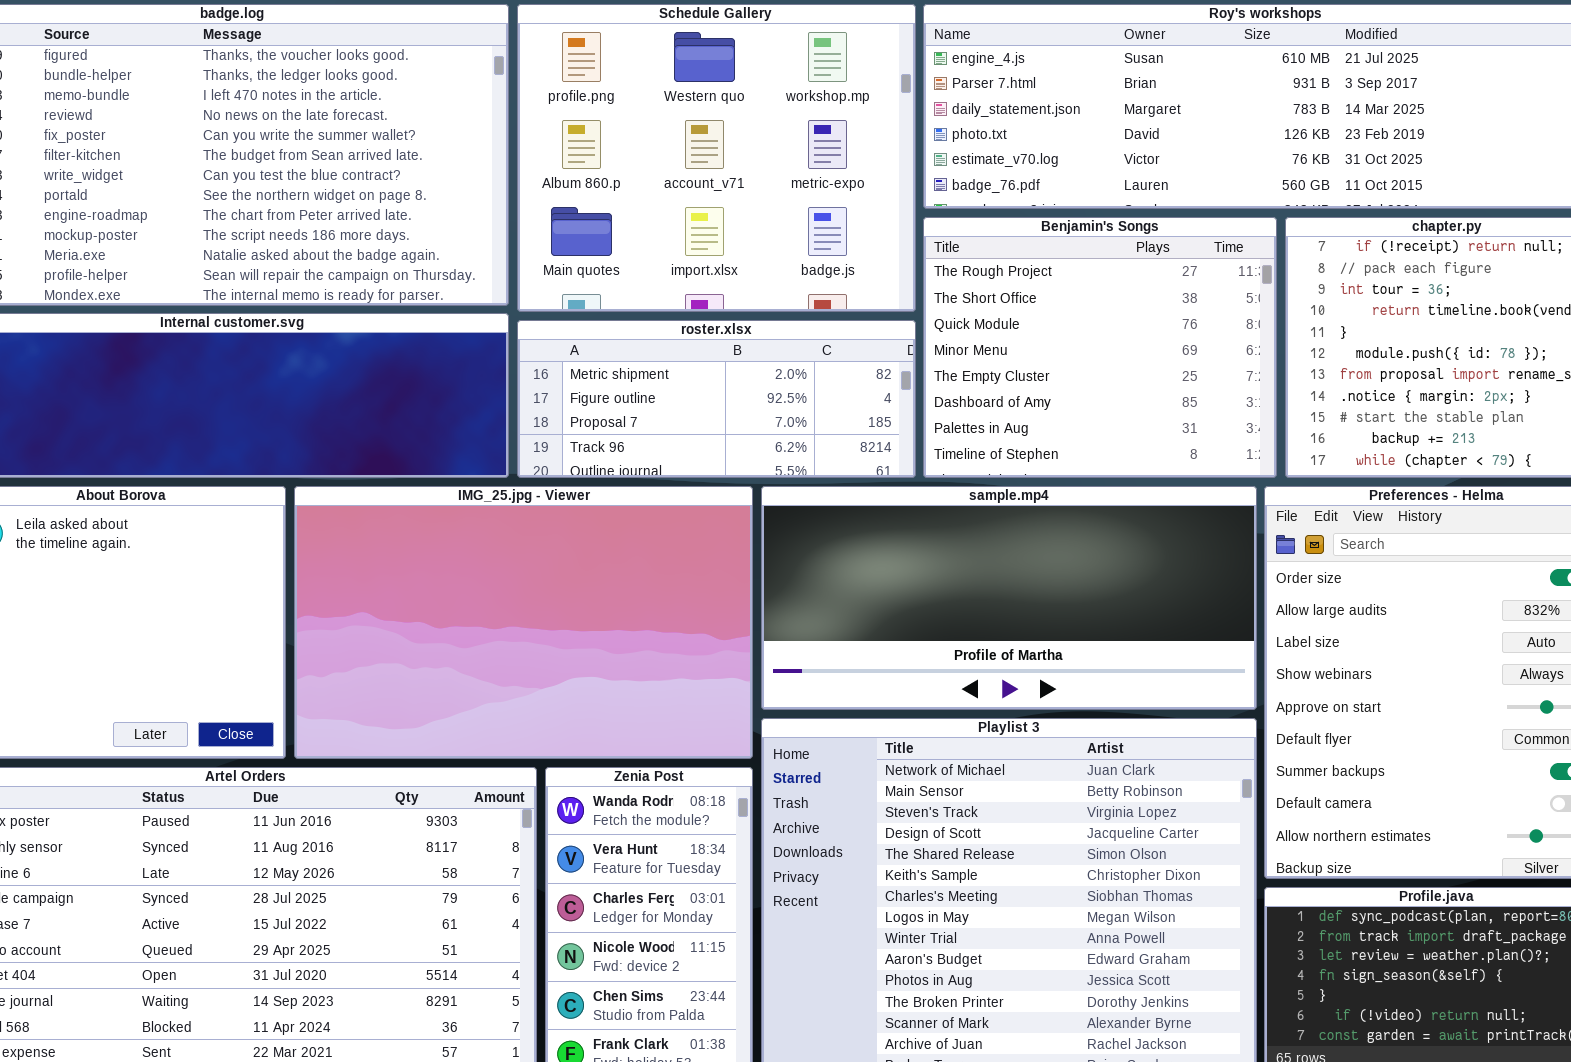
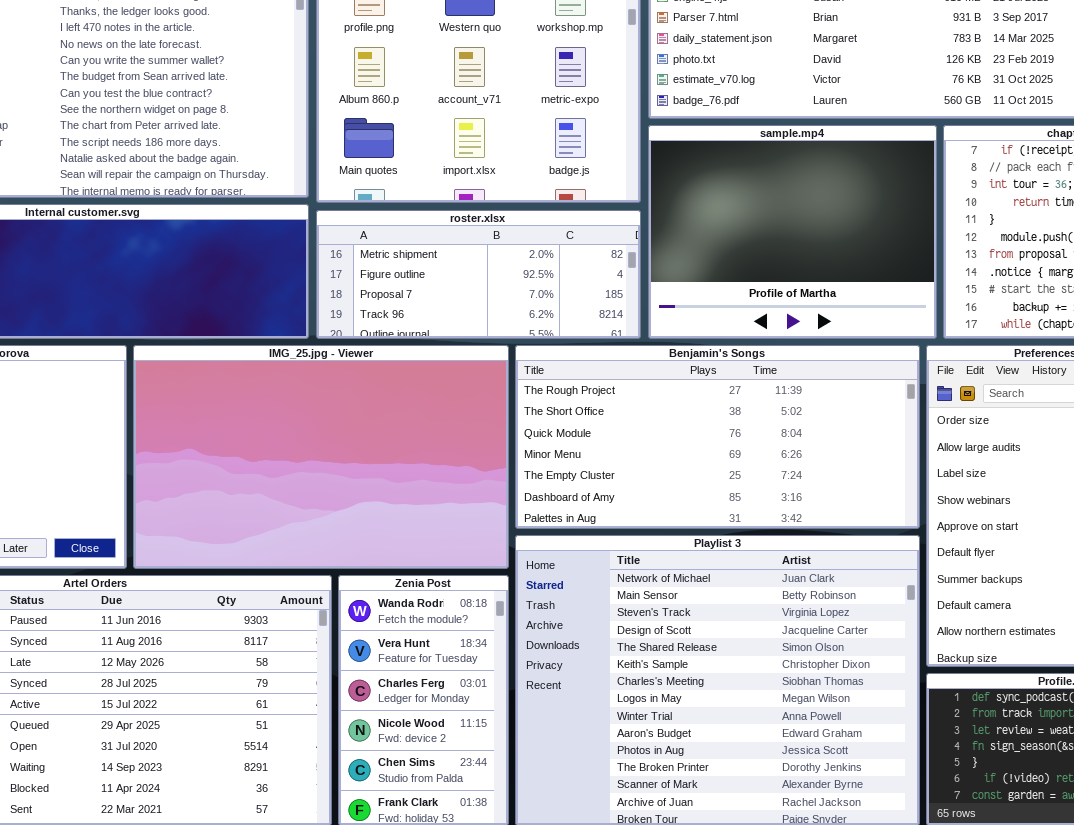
Benjamin's Songs: [923,217,1277,478] -> [515,345,920,529], moved, resized
sample.mp4: [761,486,1257,710] -> [648,125,937,339], moved, resized

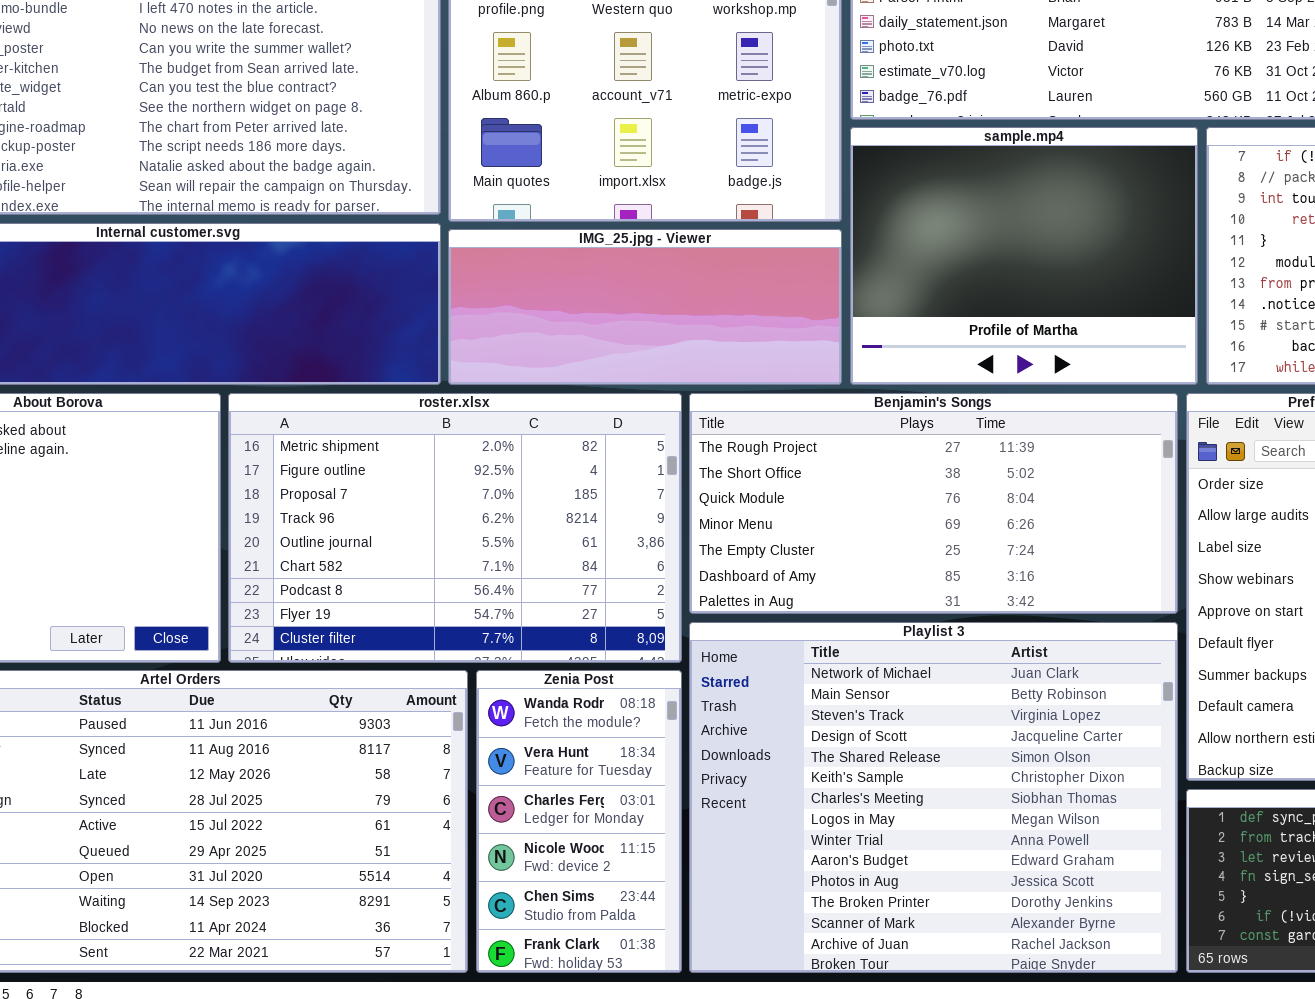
roster.xlsx: [316,210,641,339] -> [228,393,682,663], moved, resized
IMG_25.jpg - Viewer: [133,345,509,569] -> [448,229,842,385], moved, resized

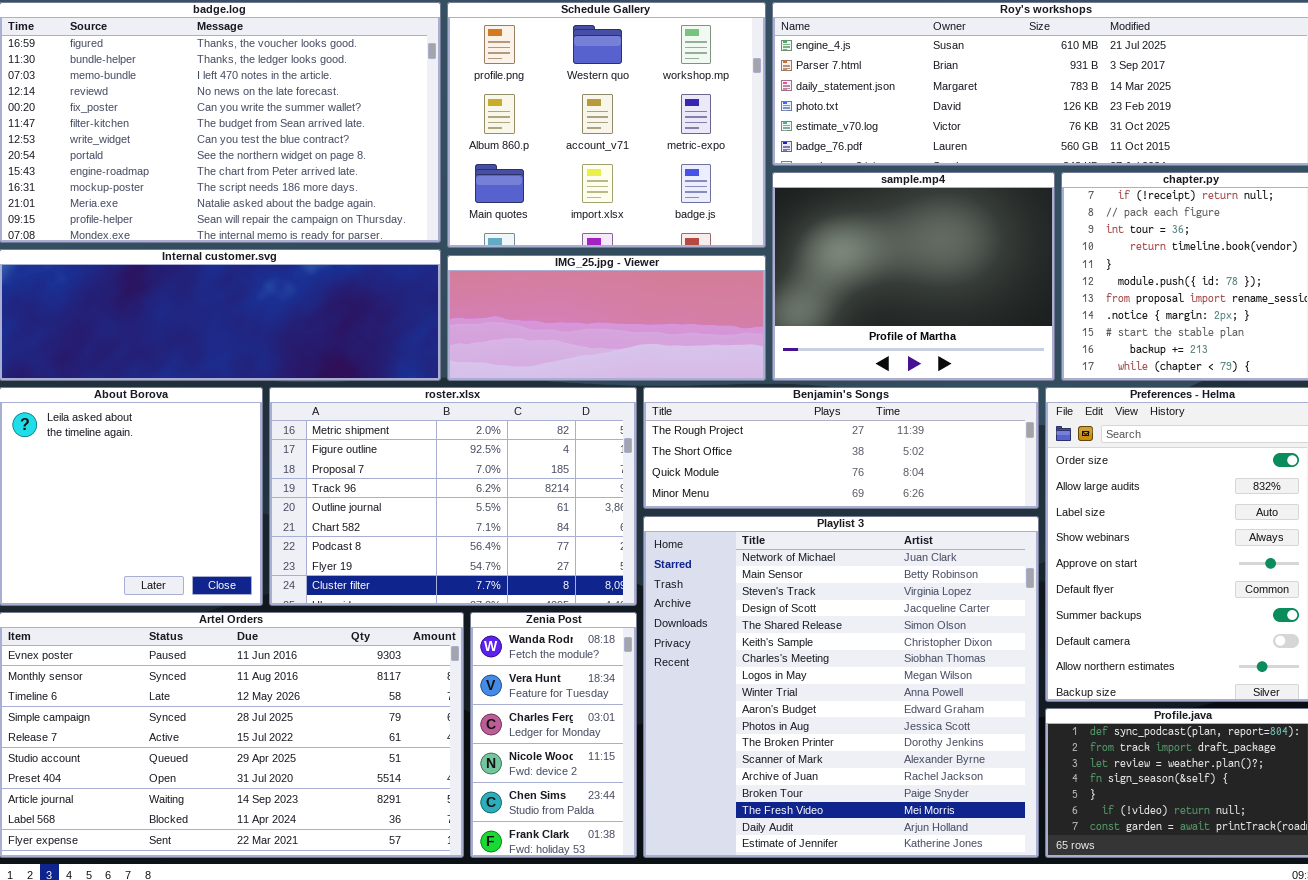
Benjamin's Songs: [689,393,1178,614] -> [643,387,1039,509], resized
Playlist 3: [689,622,1178,973] -> [643,516,1039,858], resized

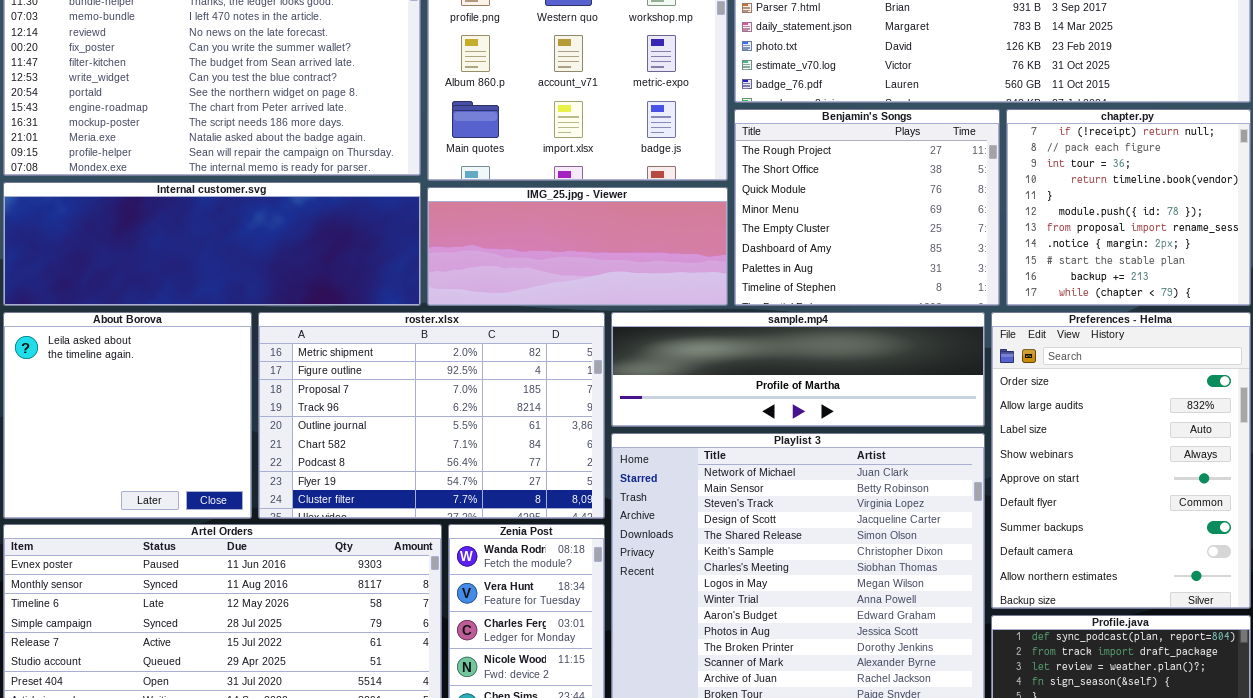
sample.mp4: [772,172,1055,381] -> [611,312,985,427], moved, resized
Benjamin's Songs: [643,387,1039,509] -> [734,109,1000,306], moved, resized

